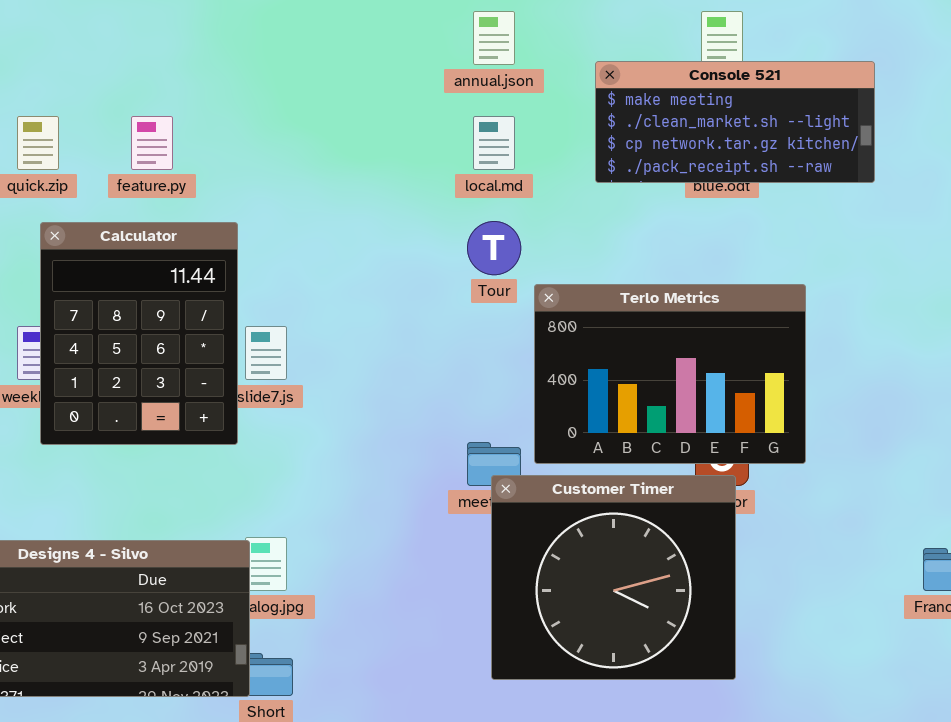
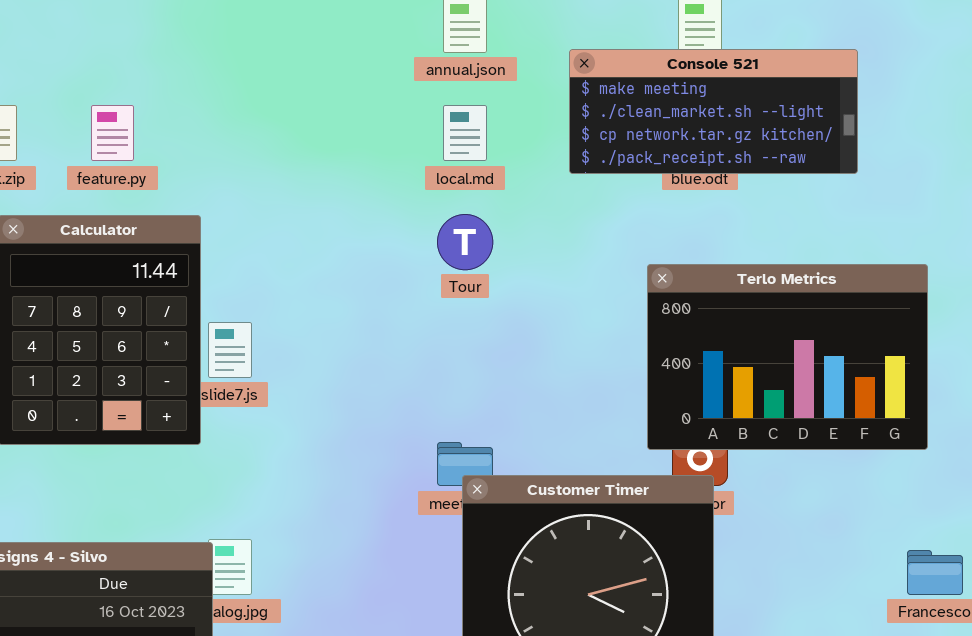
Terlo Metrics: [534,284,806,464] -> [647,264,928,450], moved

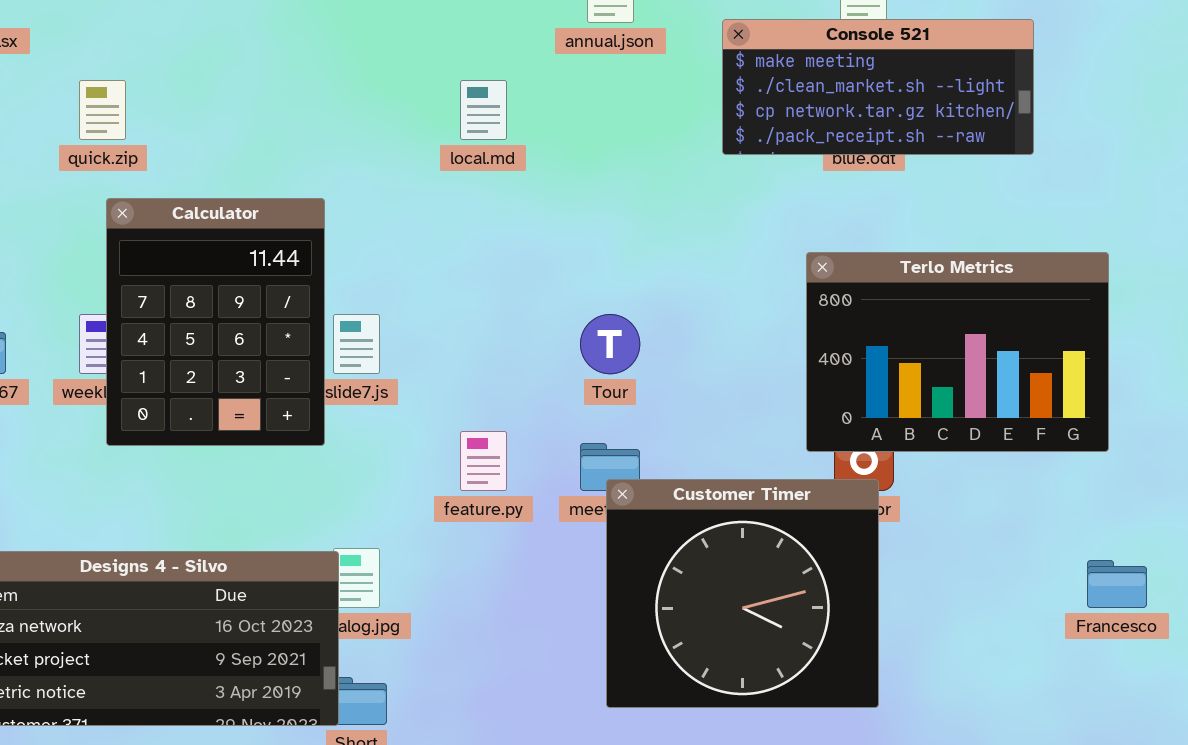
feature.py: [91,105,134,161] -> [460,431,507,491], moved
local.md: [443,105,487,161] -> [460,80,507,140], moved
Tour: [437,214,493,270] -> [580,314,640,374], moved

